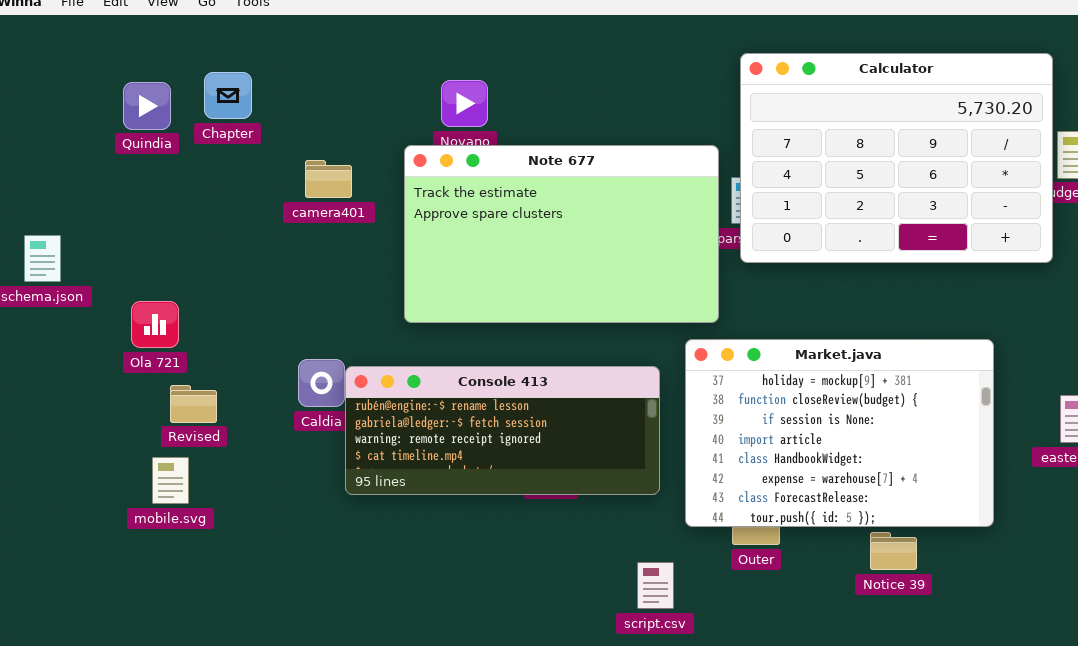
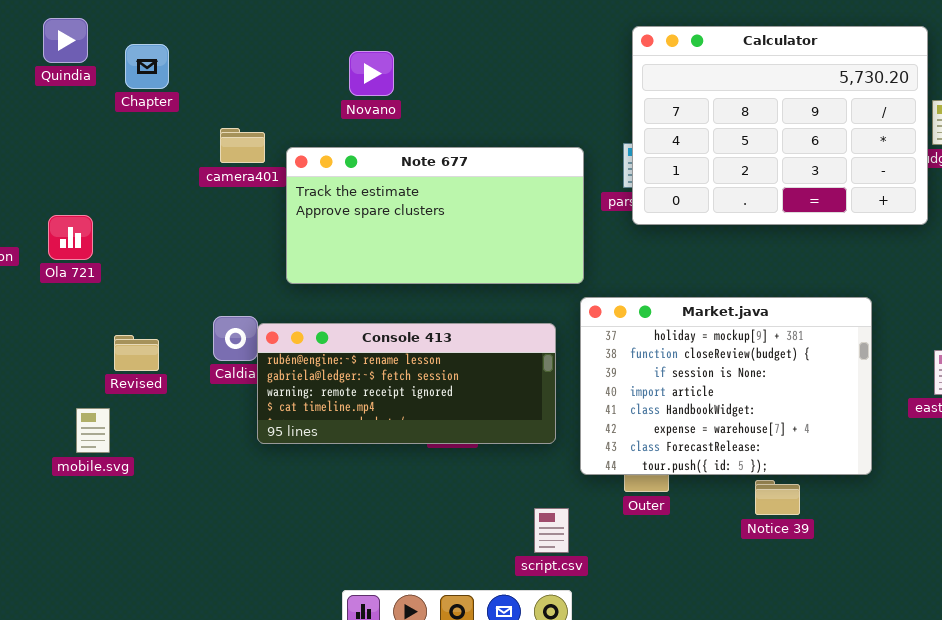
Quindia: [123,82,171,130] -> [43,18,88,63], moved
Note 677: [404,145,719,323] -> [286,147,584,284], moved, resized
Ola 721: [131,301,179,348] -> [48,215,93,260], moved
Revised: [170,385,217,423] -> [114,335,159,371], moved

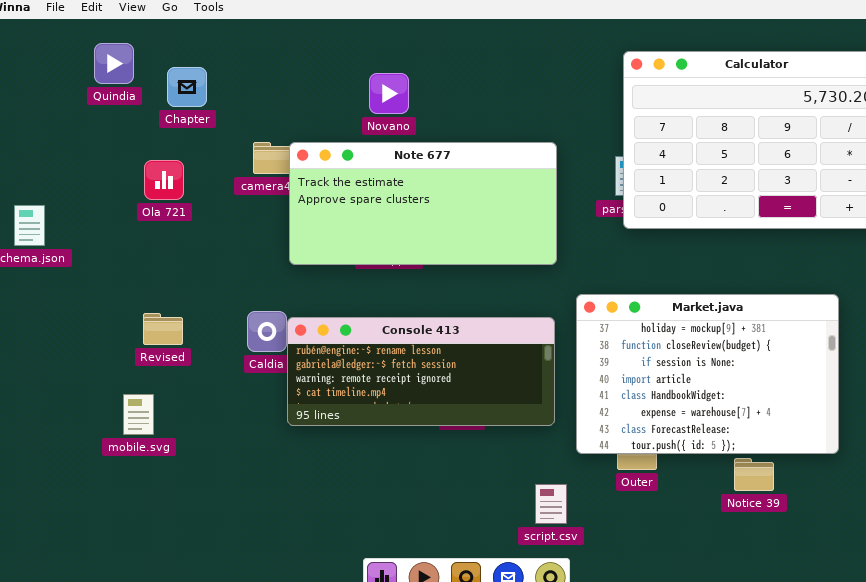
Note 677: [286,147,584,284] -> [289,142,557,265], moved
Ola 721: [48,215,93,260] -> [144,160,184,200], moved
Revised: [114,335,159,371] -> [143,313,183,345], moved

